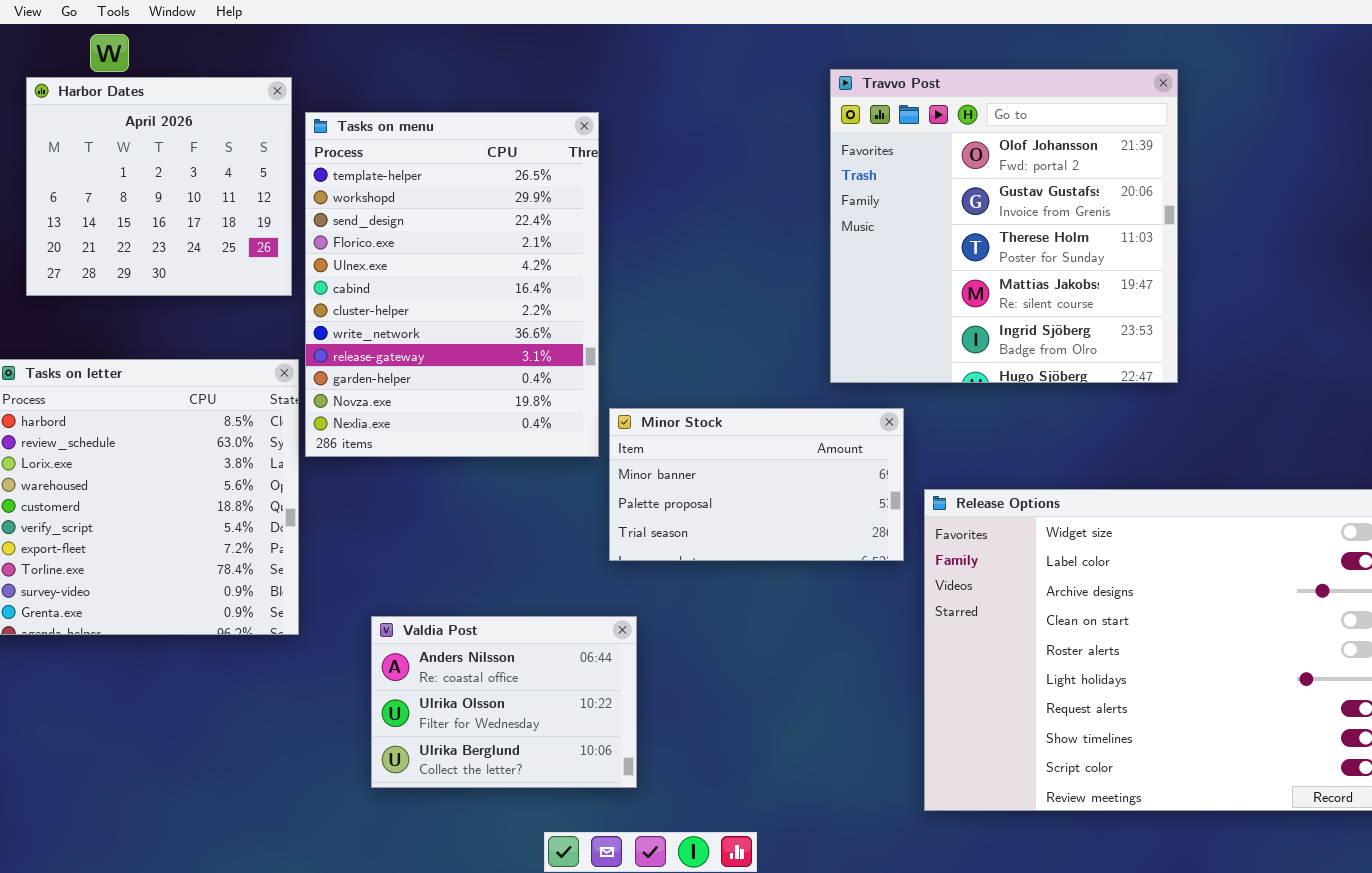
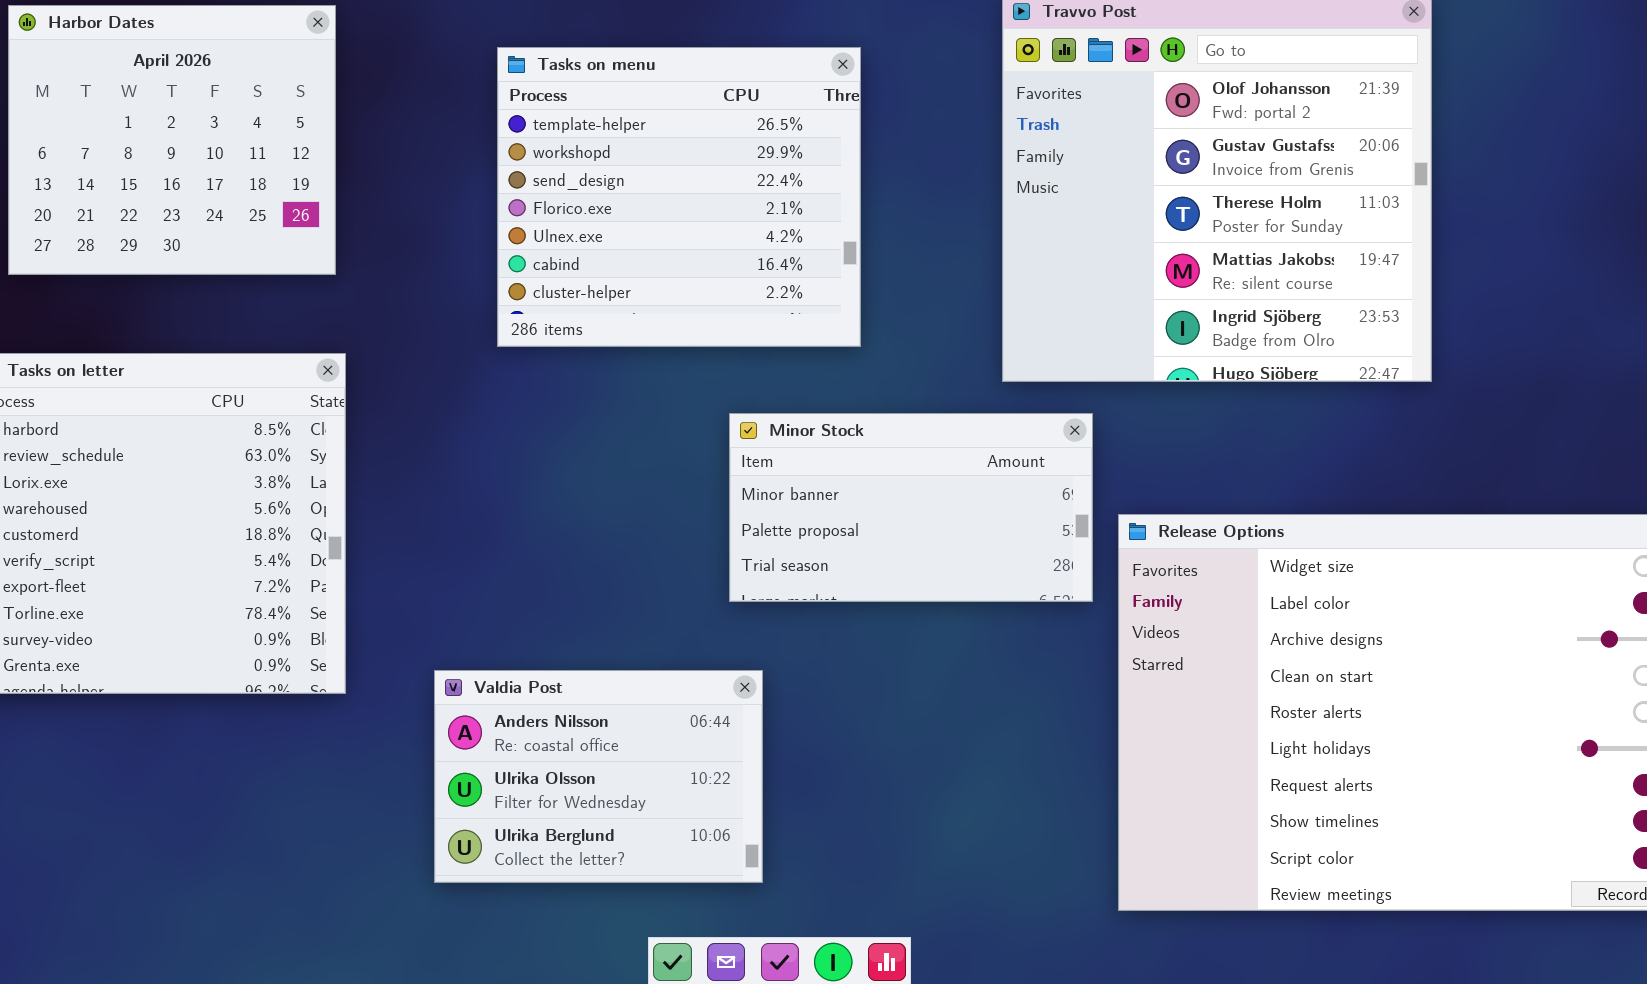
Tasks on menu: [305,112,599,457] -> [497,47,861,347], moved, resized

